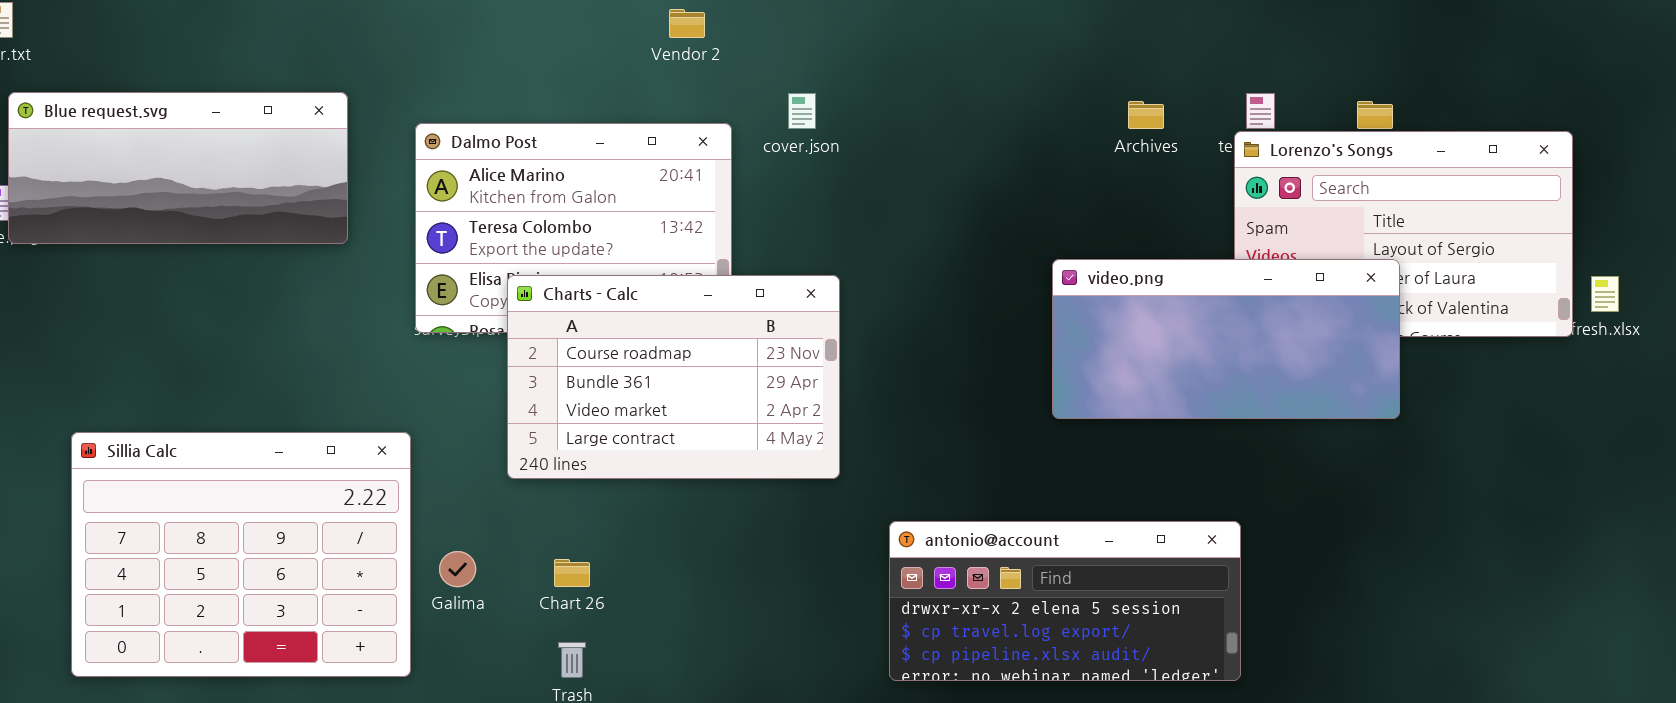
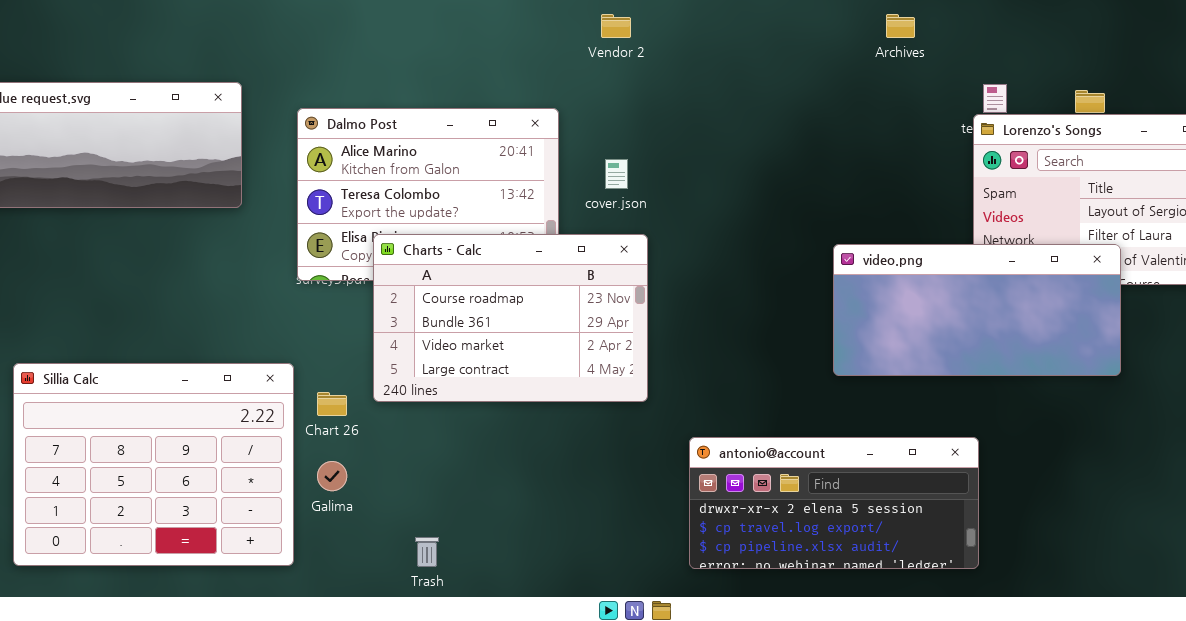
Vendor 2: [669,9,705,38] -> [601,14,631,38], moved
cover.json: [788,93,816,129] -> [605,159,628,189], moved
Archives: [1128,101,1164,129] -> [886,14,915,38], moved
video.png: [1052,259,1400,419] -> [833,244,1121,376], moved
Chart 26: [554,559,590,587] -> [317,392,347,416], moved

